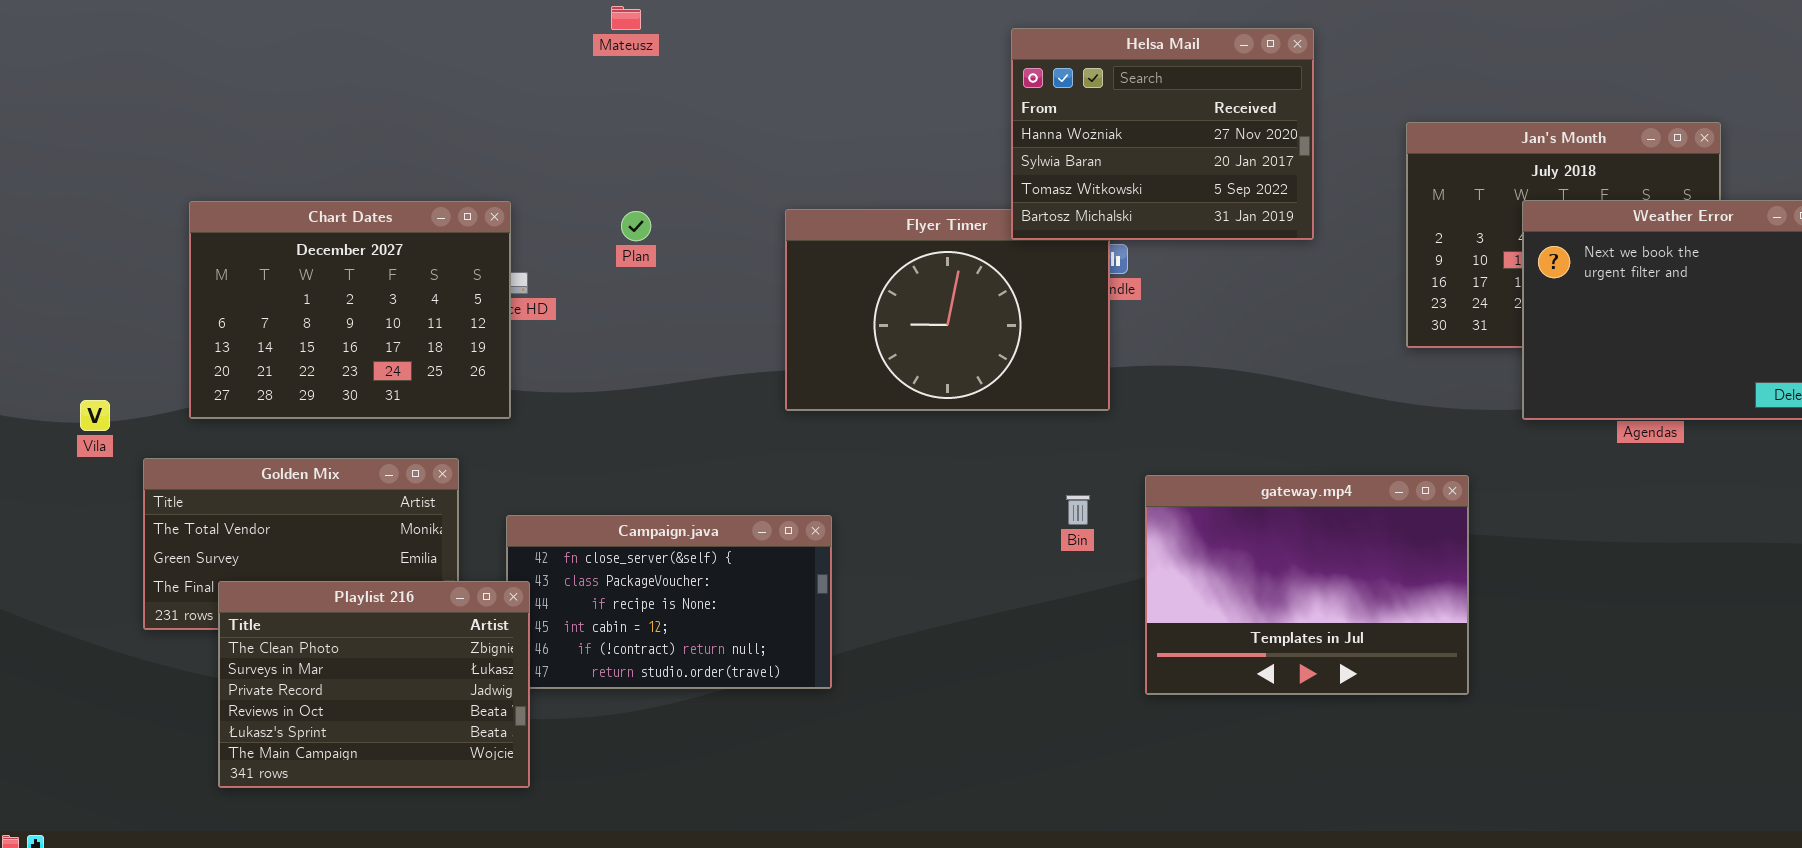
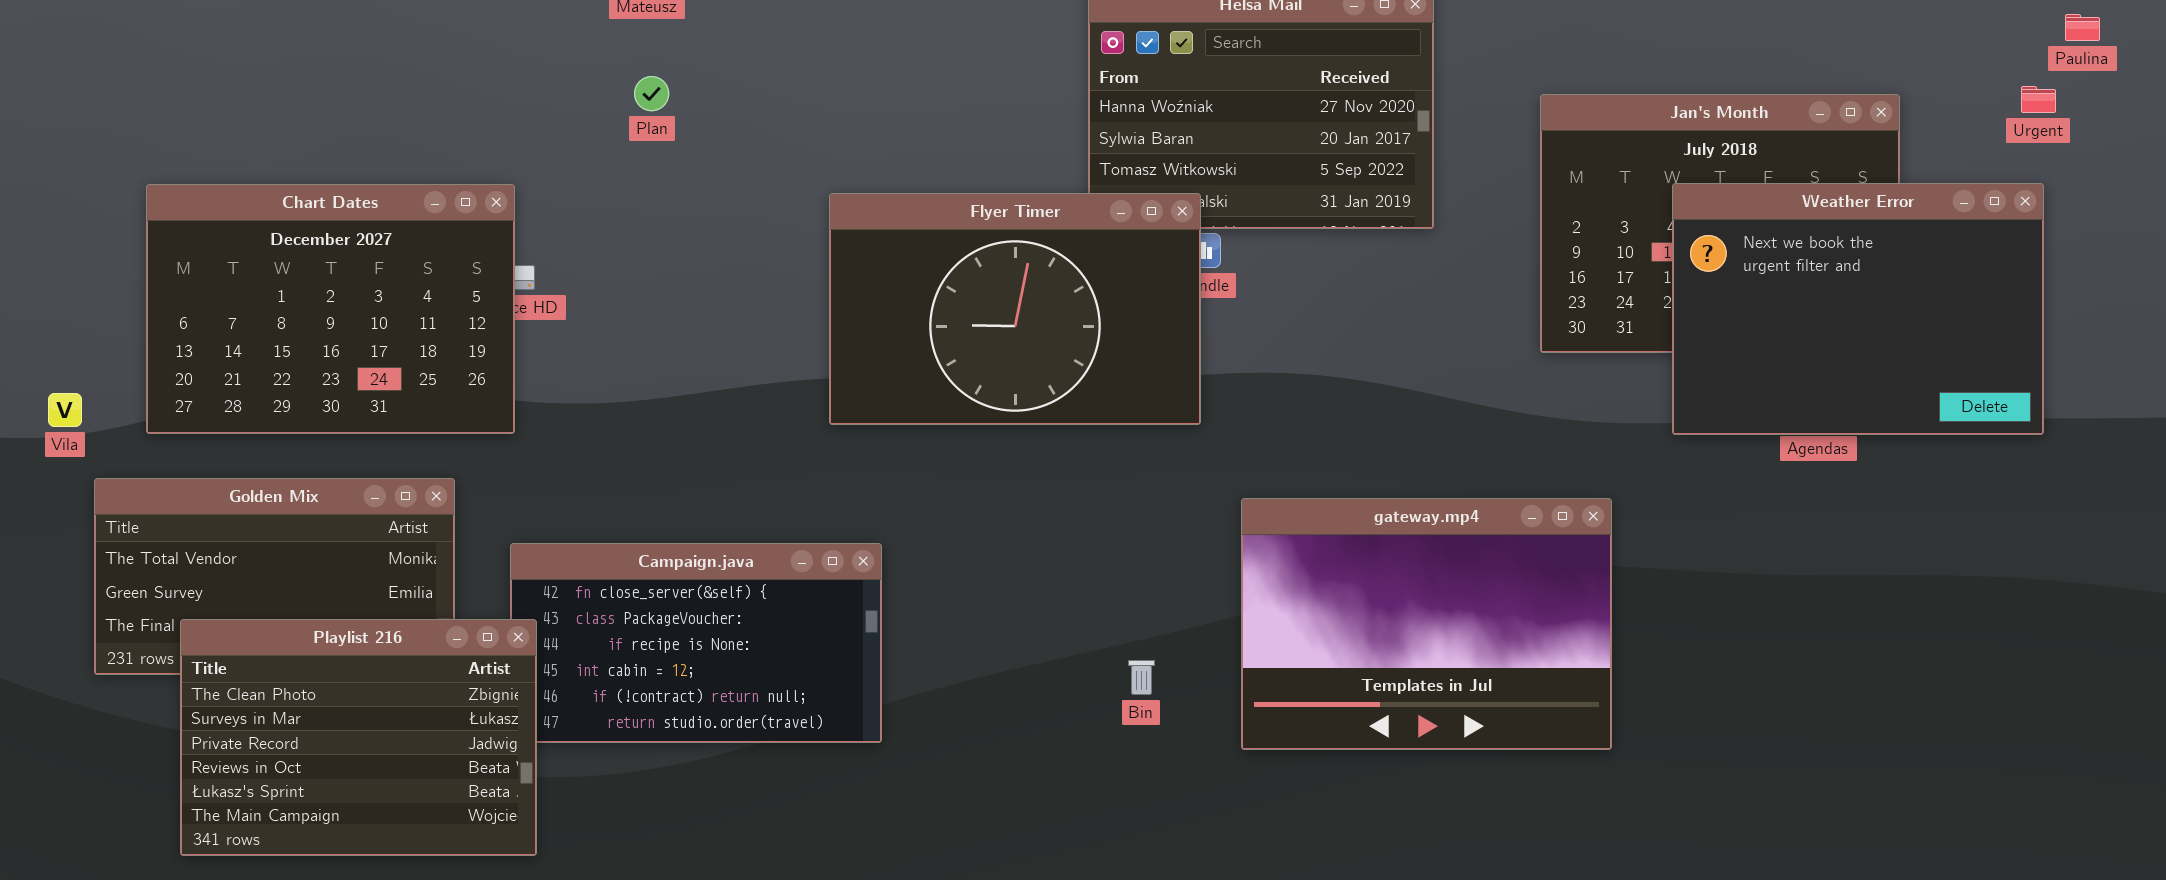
Flyer Timer: [785,209,1110,411] -> [829,193,1201,425], raised
Plan: [621,211,651,241] -> [634,76,669,111], moved
Vila: [80,400,110,431] -> [48,393,82,427], moved
Bin: [1066,495,1090,525] -> [1128,660,1155,695], moved

